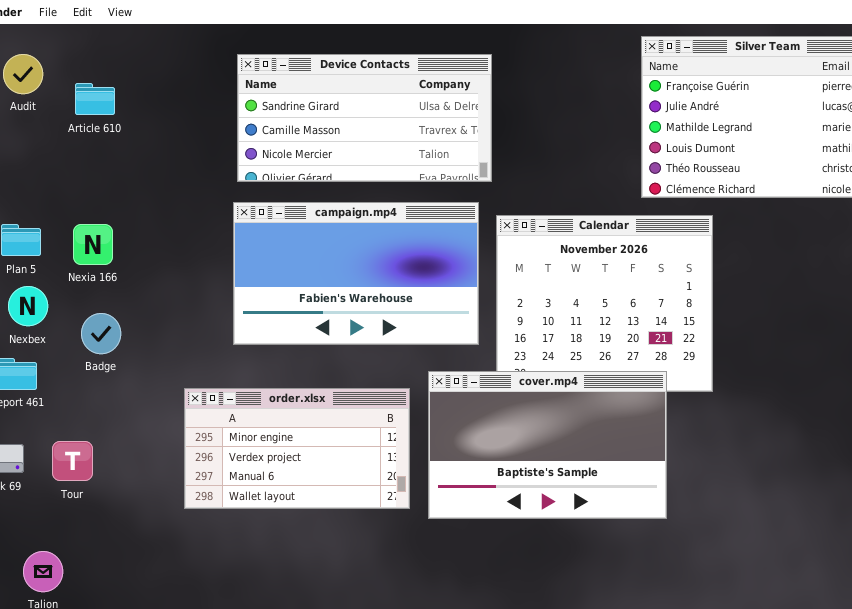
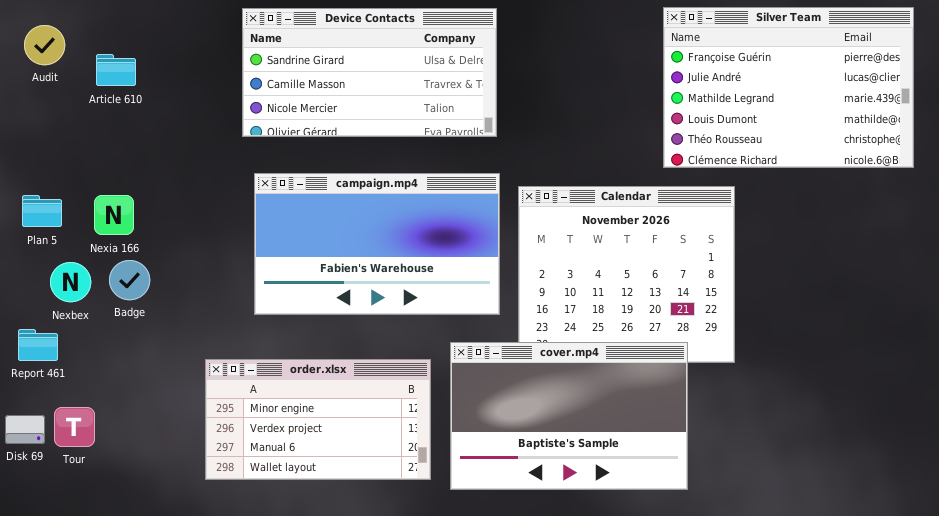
Device Contacts: [237,54,492,182] -> [242,8,497,137], moved
Nexbex: [8,286,48,326] -> [50,262,91,302], moved
Badge: [81,313,121,354] -> [109,260,150,300], moved
Tour: [52,441,93,481] -> [54,407,95,447], moved

